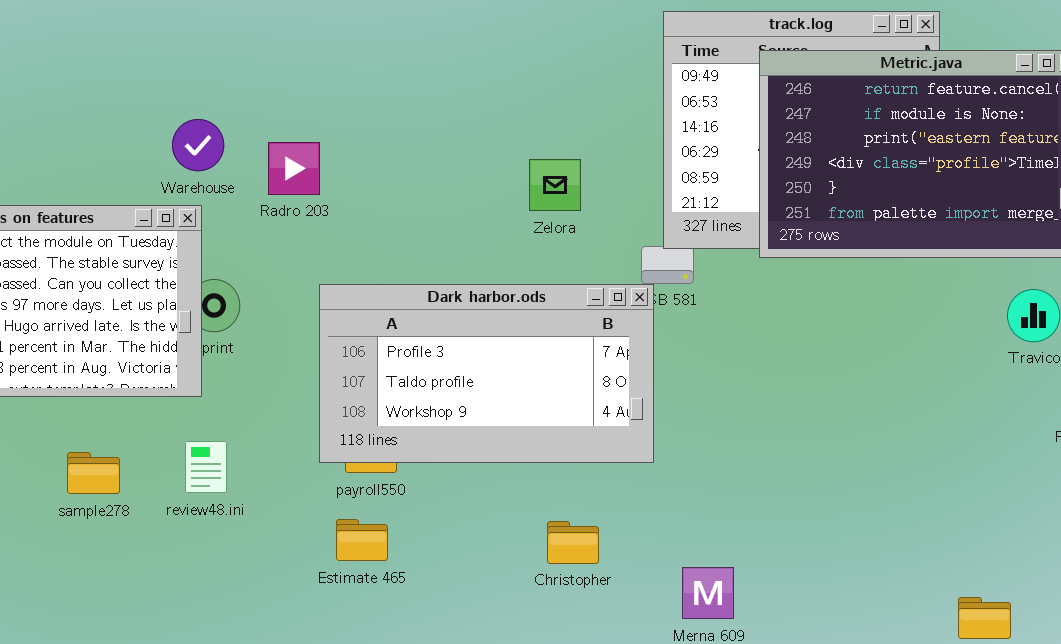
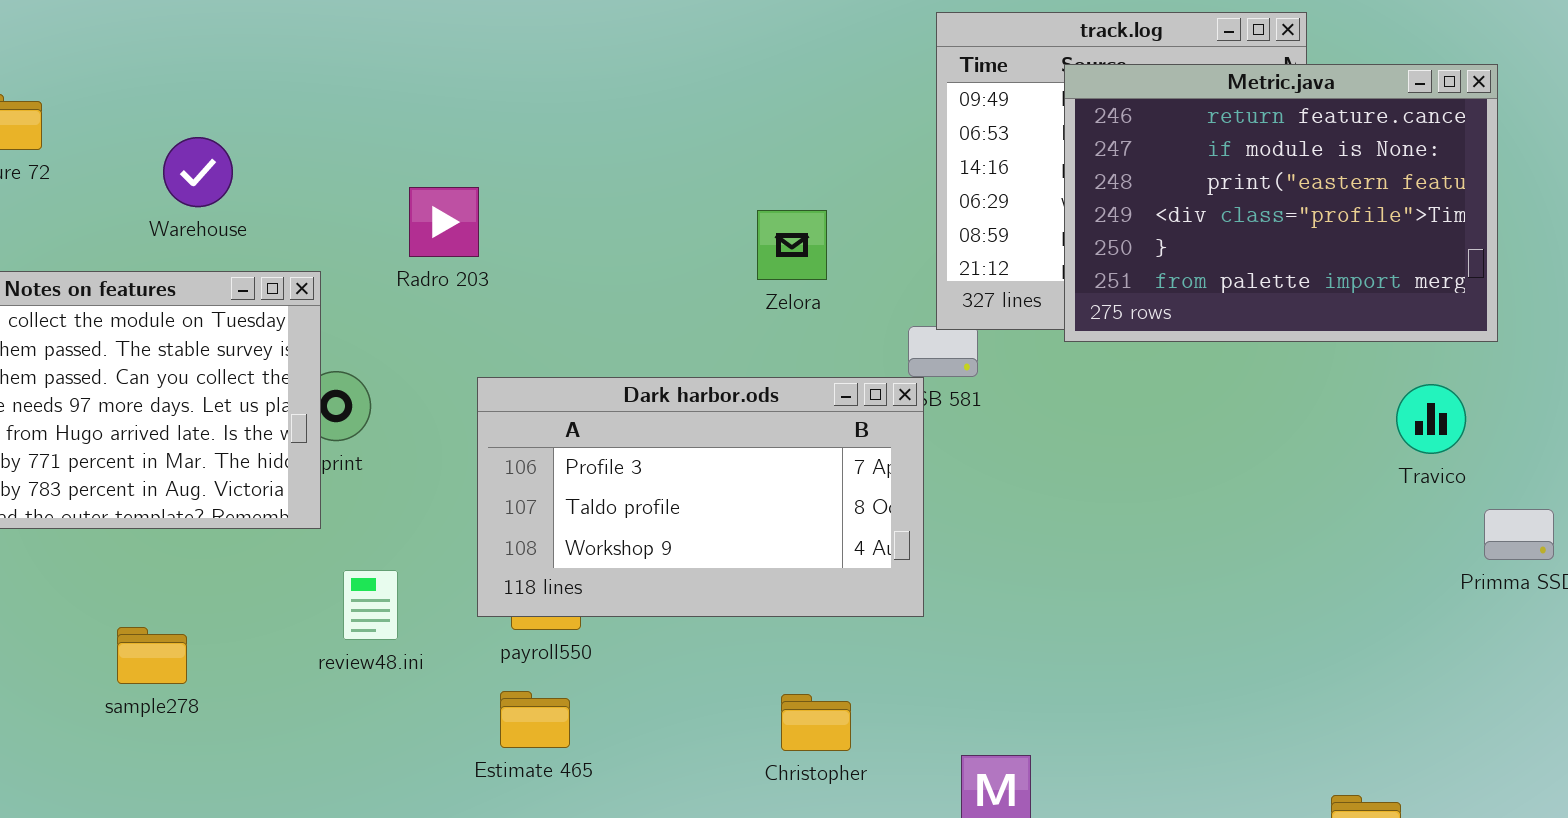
Warehouse: [172,119,224,171] -> [163,137,233,207], moved
review48.ini: [185,441,227,493] -> [343,570,398,640], moved
sample278: [67,452,120,494] -> [117,627,187,684], moved

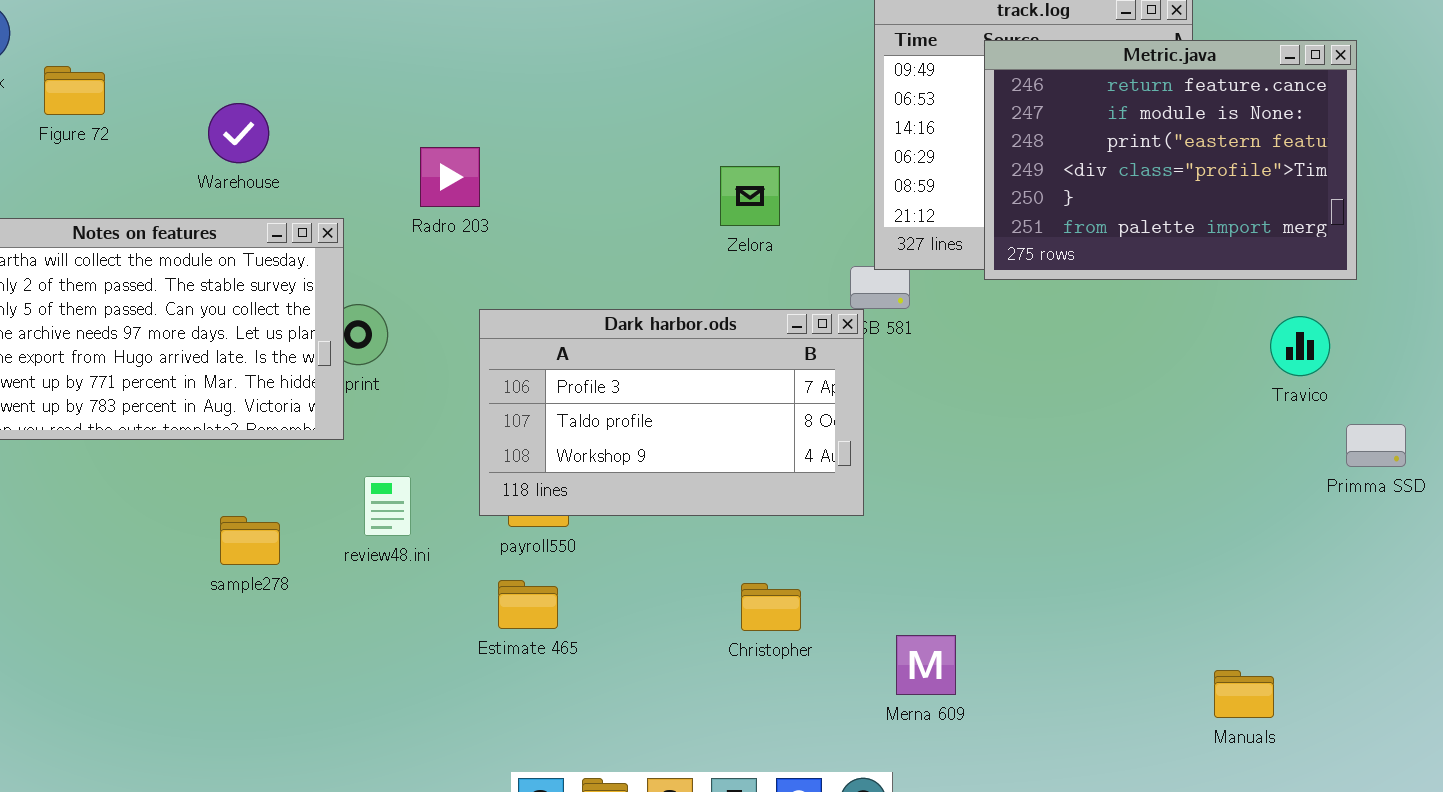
sample278: [117,627,187,684] -> [220,516,280,565], moved

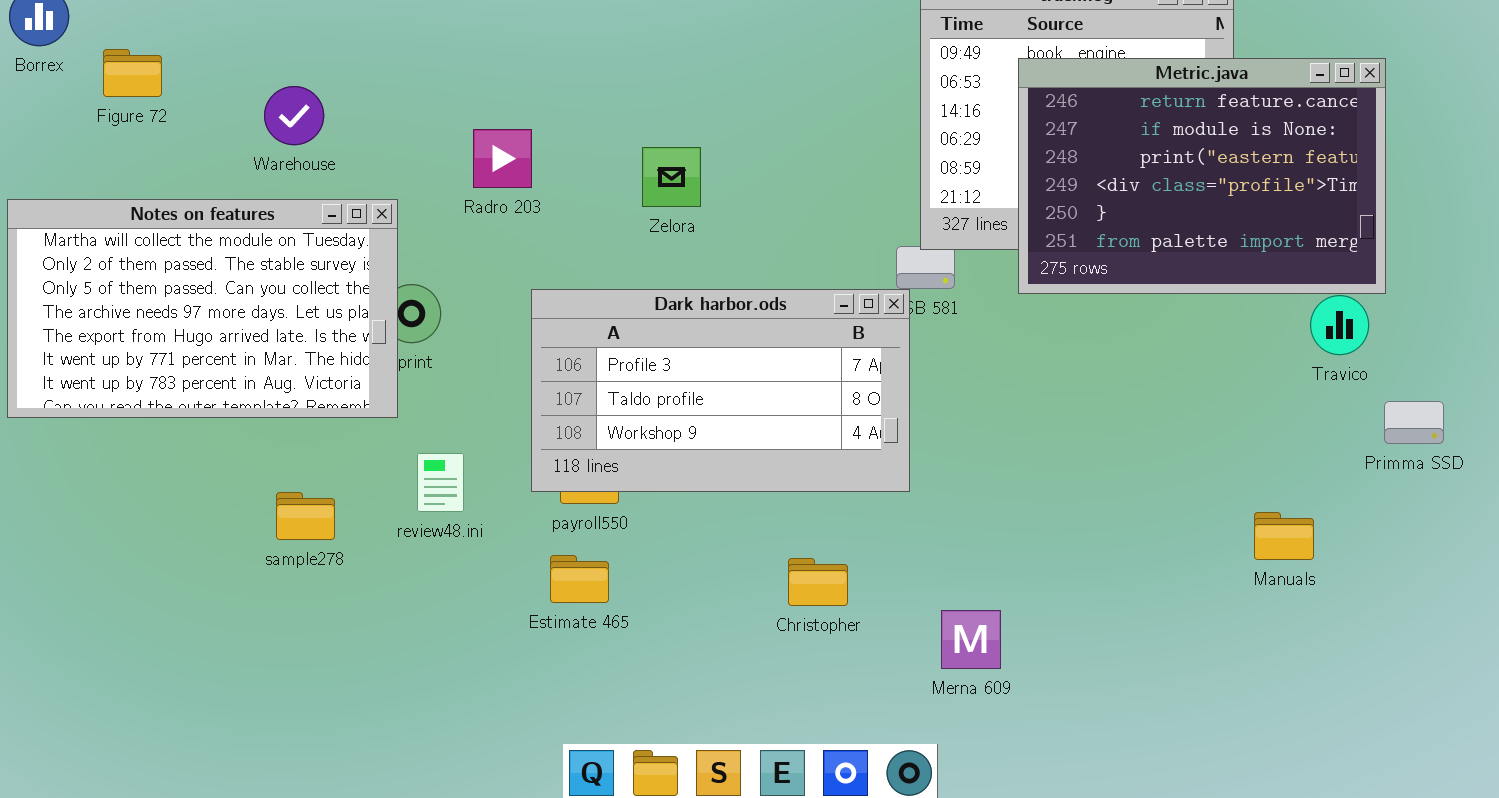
Metric.java: [984,40,1357,280] -> [1018,58,1386,294], moved
Zelora: [720,166,780,226] -> [642,147,701,207], moved
Manuals: [1214,670,1274,718] -> [1254,512,1314,560], moved

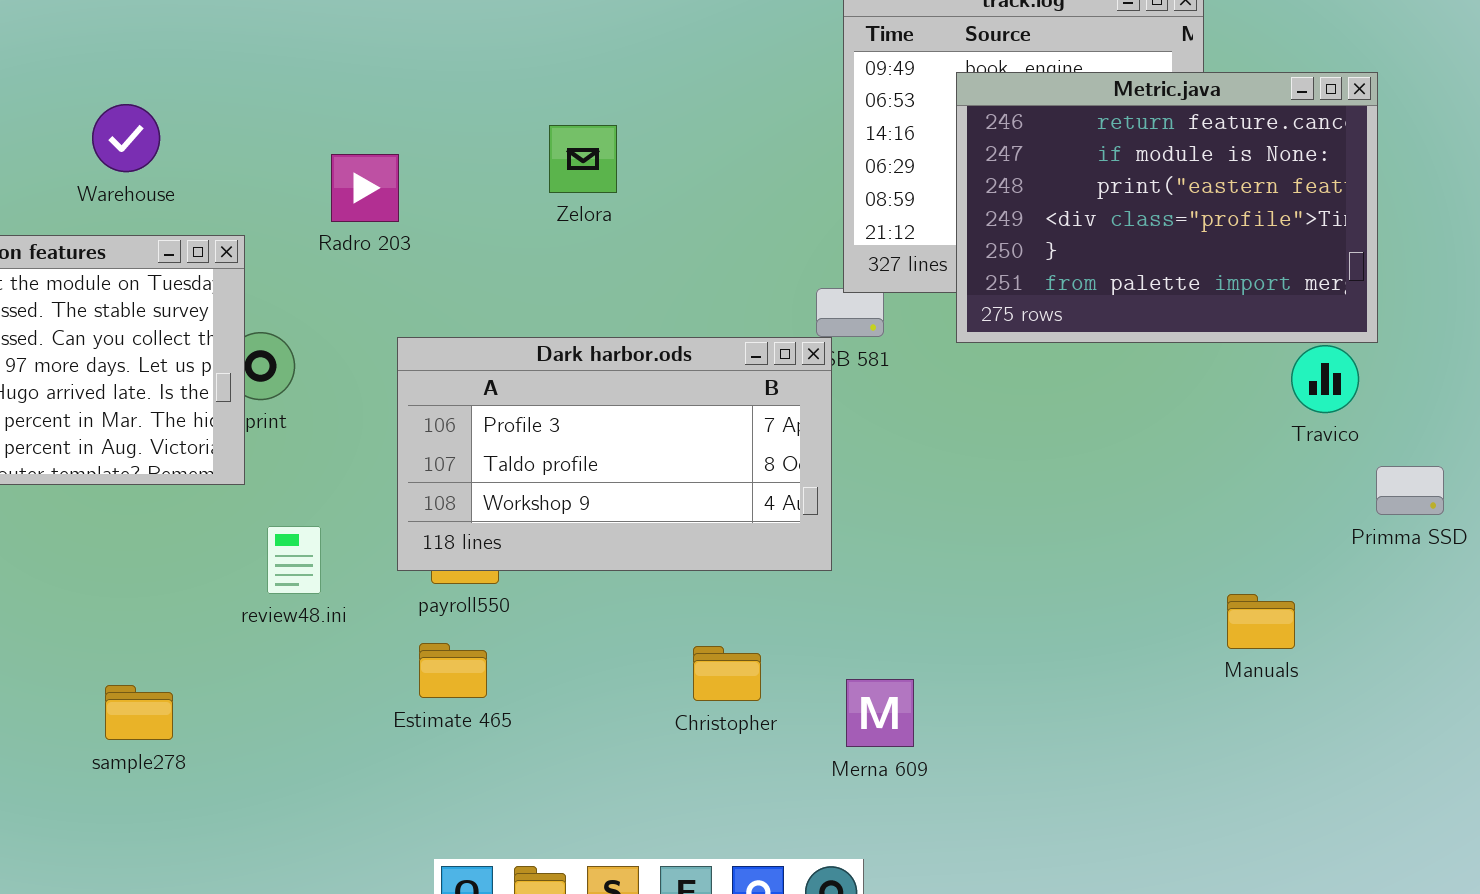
Zelora: [642,147,701,207] -> [549,125,617,193], moved
sample278: [276,492,335,540] -> [105,685,173,740], moved
Merna 609: [941,610,1001,669] -> [846,679,914,747], moved

